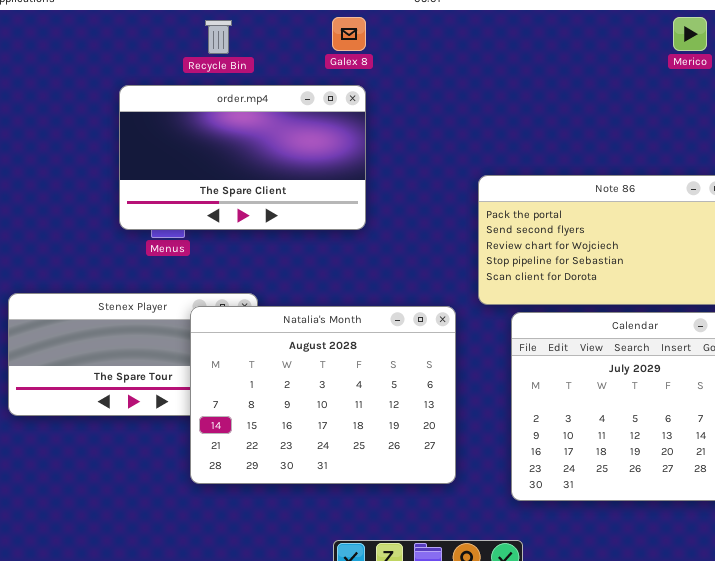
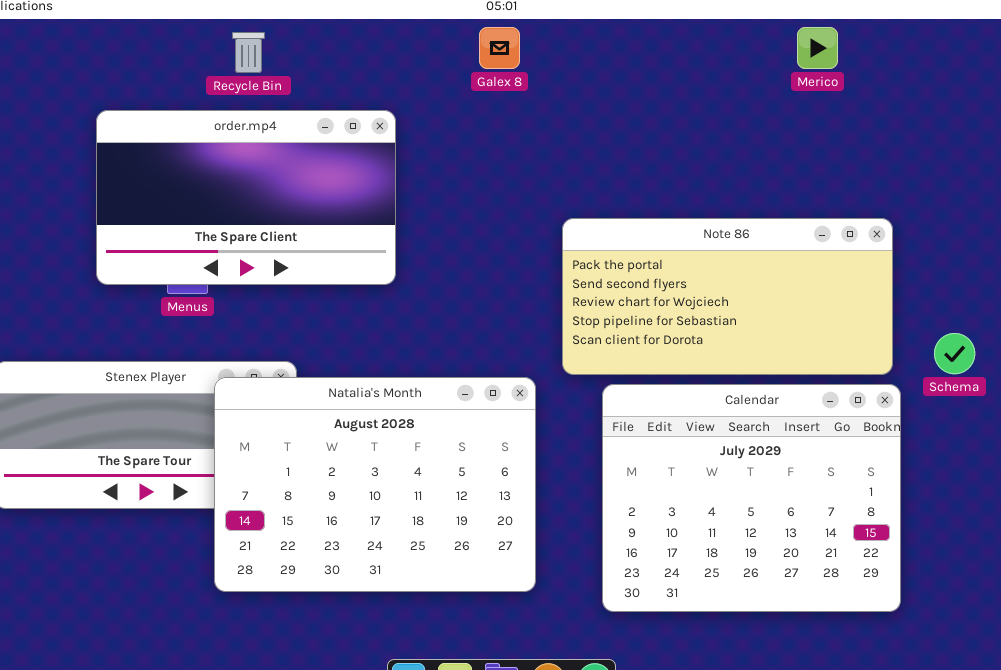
Galex 8: [332,17,366,51] -> [479,27,520,69], moved
order.mp4: [119,85,366,230] -> [96,110,396,285], moved

